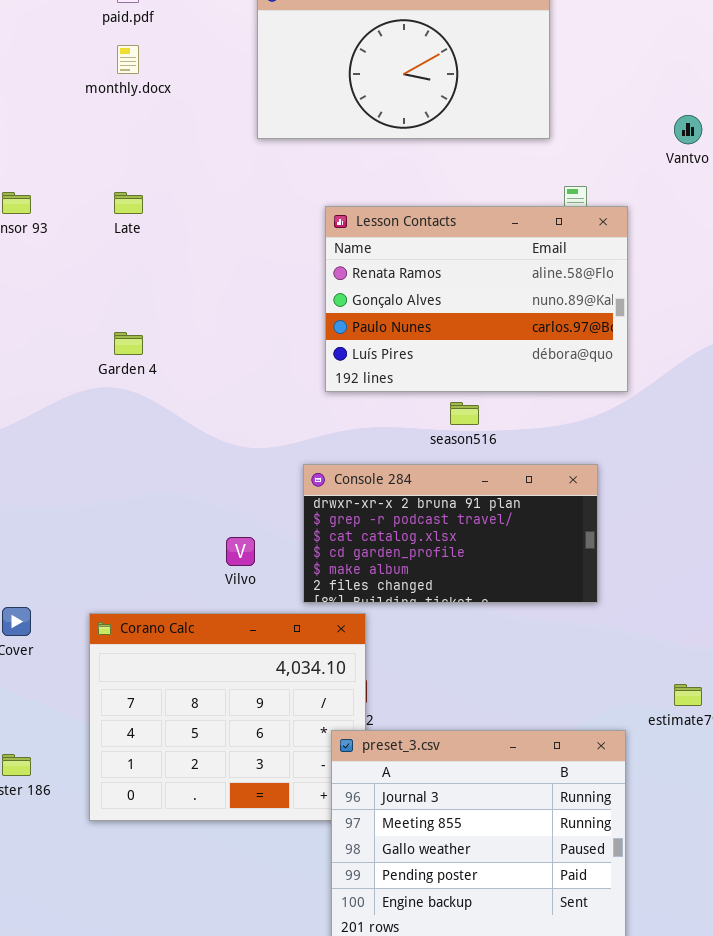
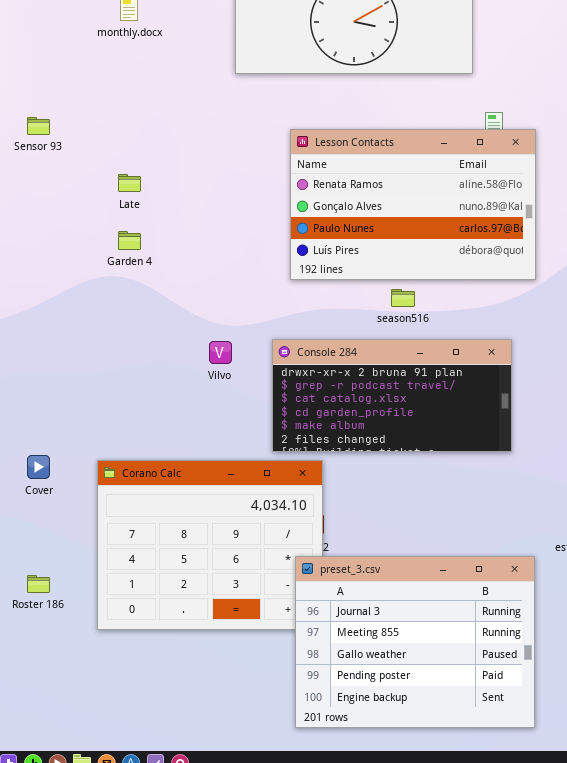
Late: [114,192,143,214] -> [118,174,141,192], moved
Vilvo: [226,537,255,566] -> [209,341,232,364], moved

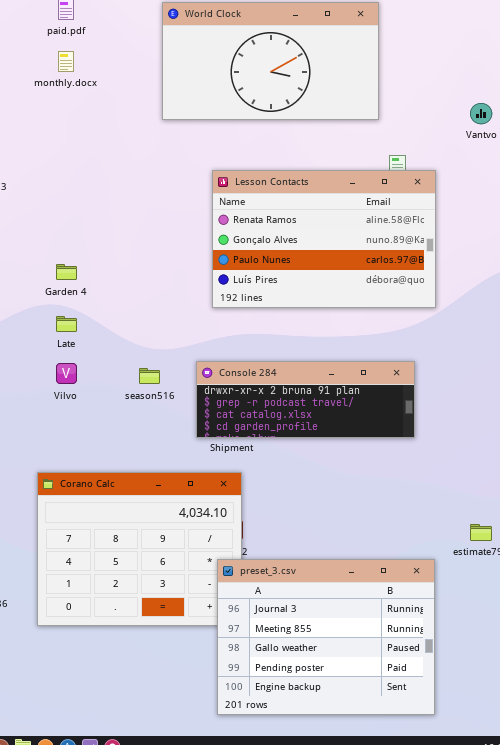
Late: [118,174,141,192] -> [56,316,77,332], moved
season516: [391,289,415,307] -> [139,368,160,384], moved
Console 284: [272,339,512,452] -> [196,361,415,438], resized
Vilvo: [209,341,232,364] -> [56,363,77,384], moved

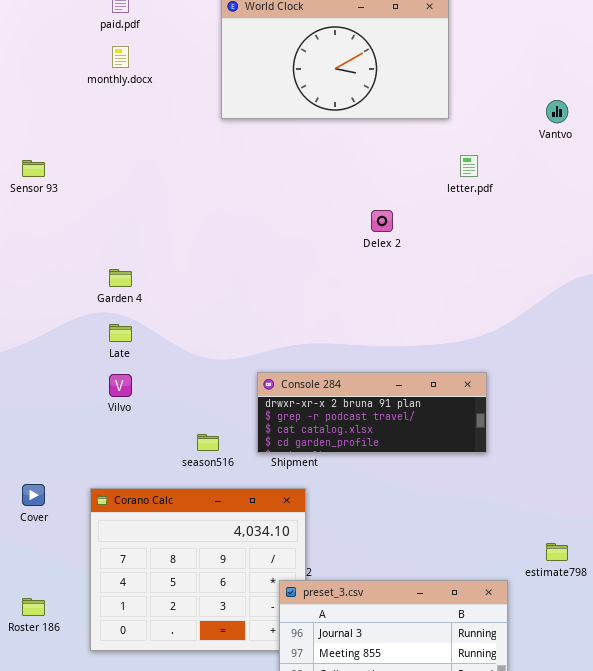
Lesson Contacts: [212,170,436,308] -> none, closed
season516: [139,368,160,384] -> [197,434,219,451], moved

